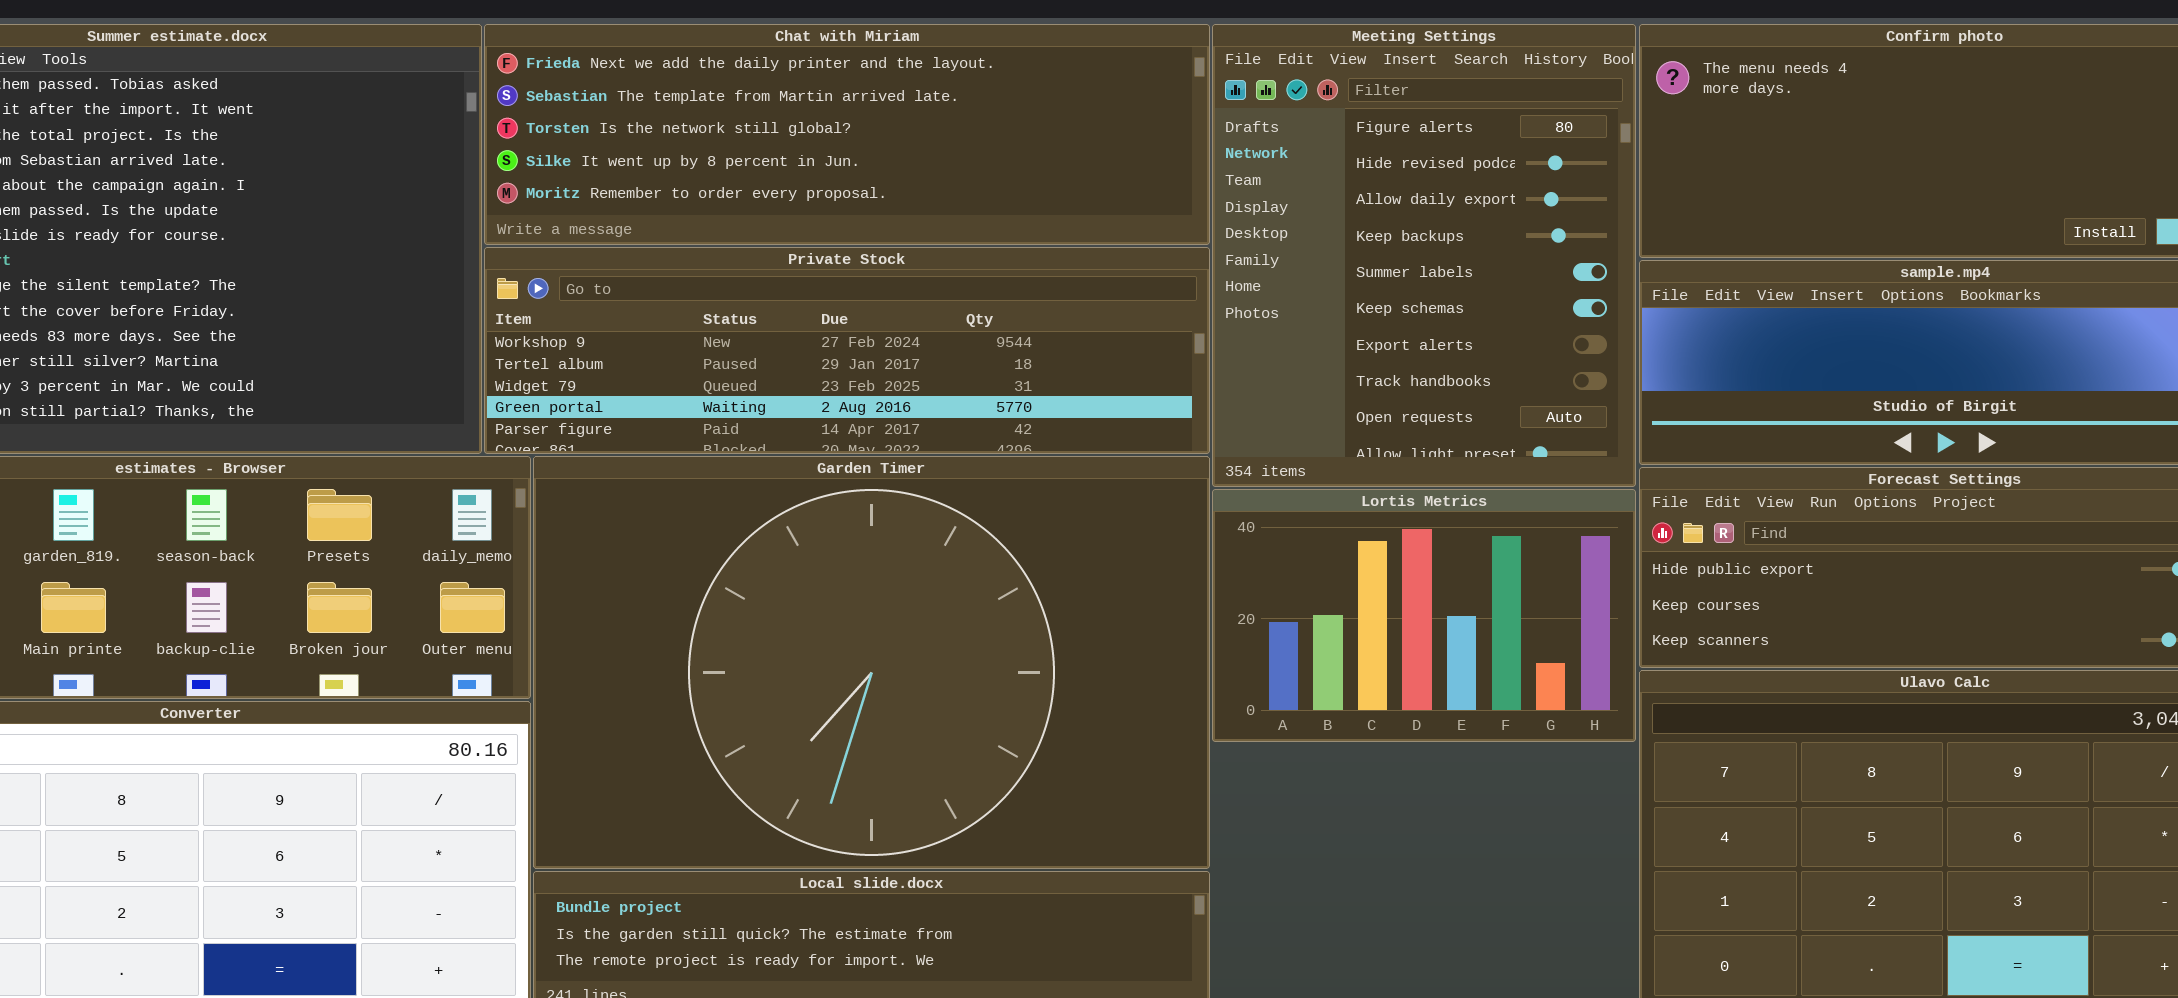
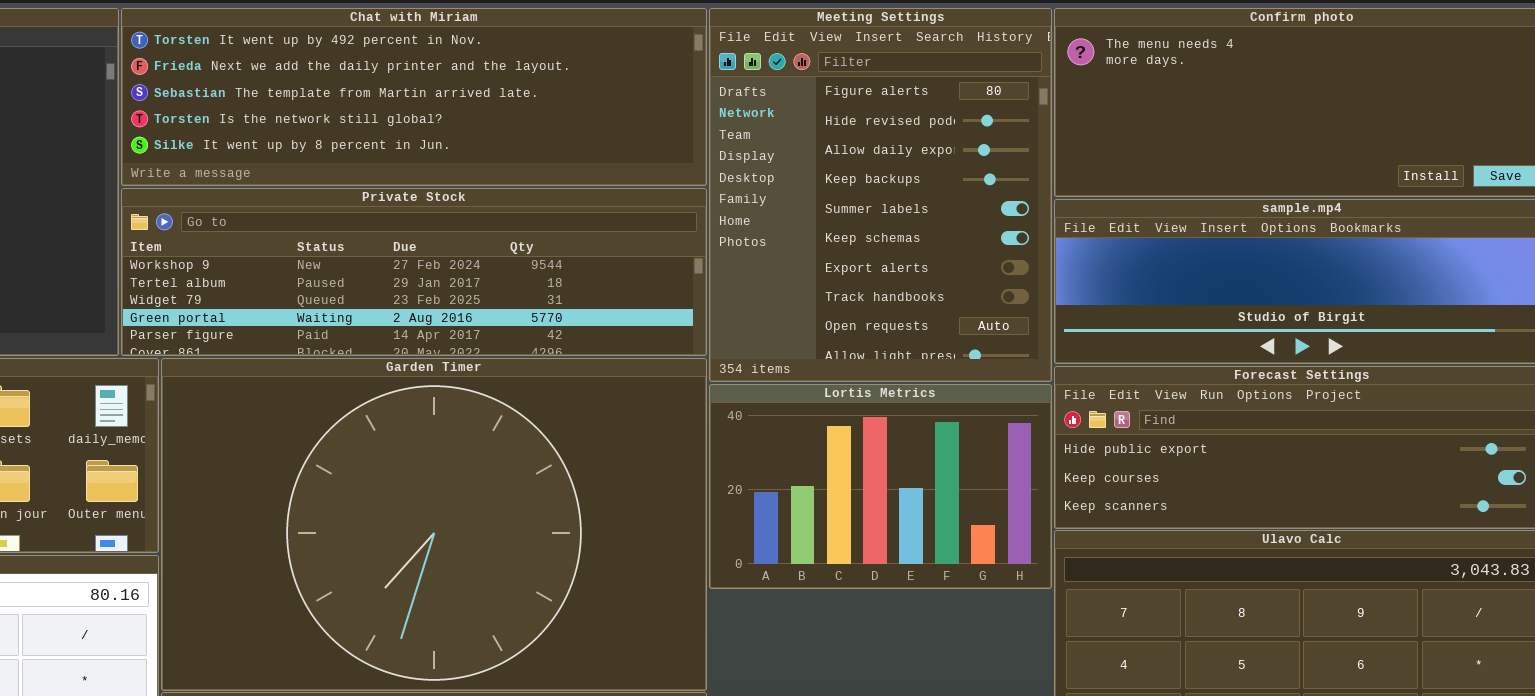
Chat with Miriam: [484,24,1210,245] -> [121,8,707,186], scrolled up 1 row

